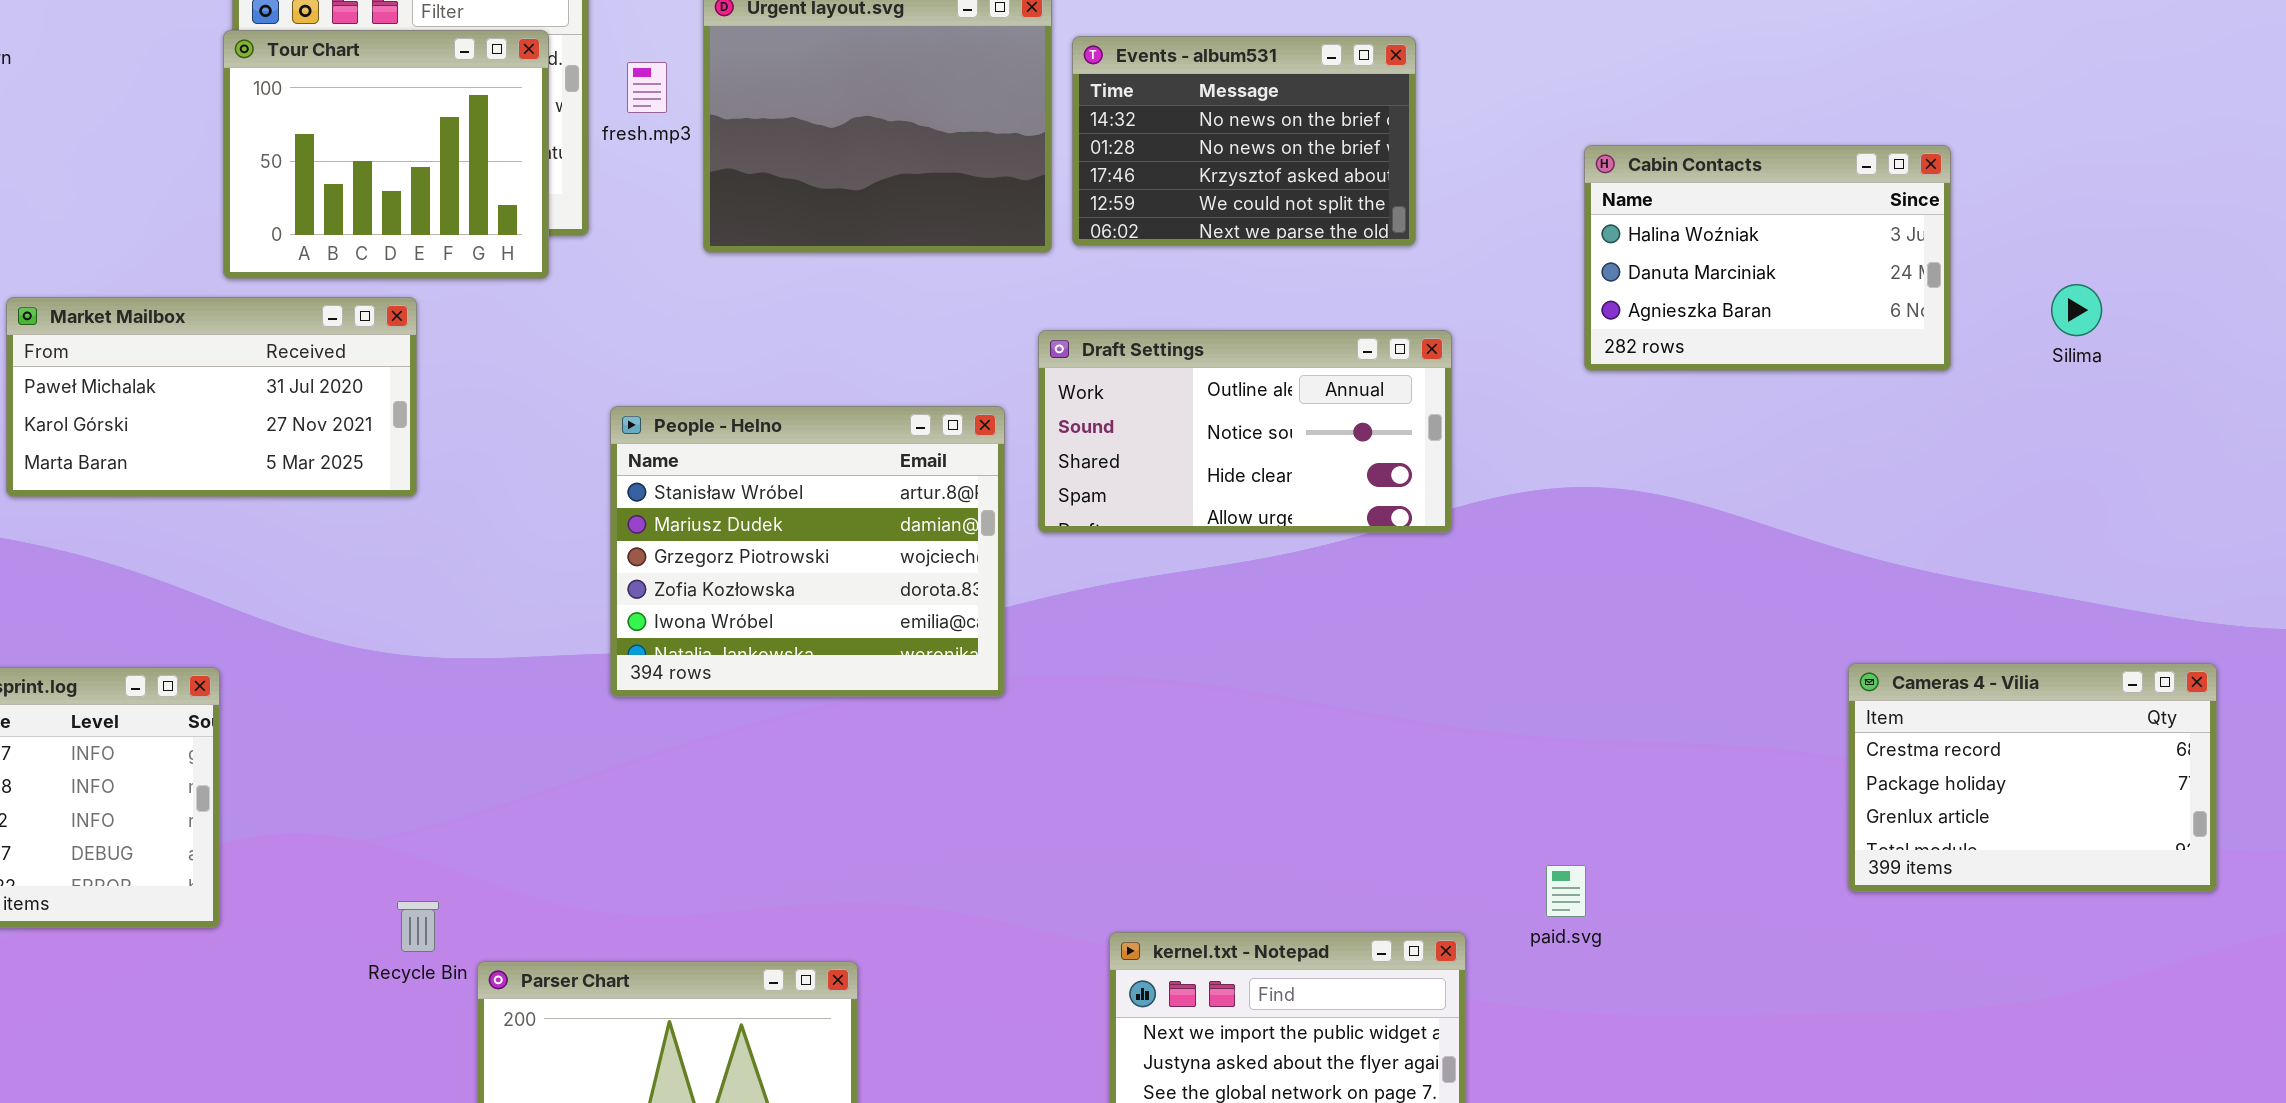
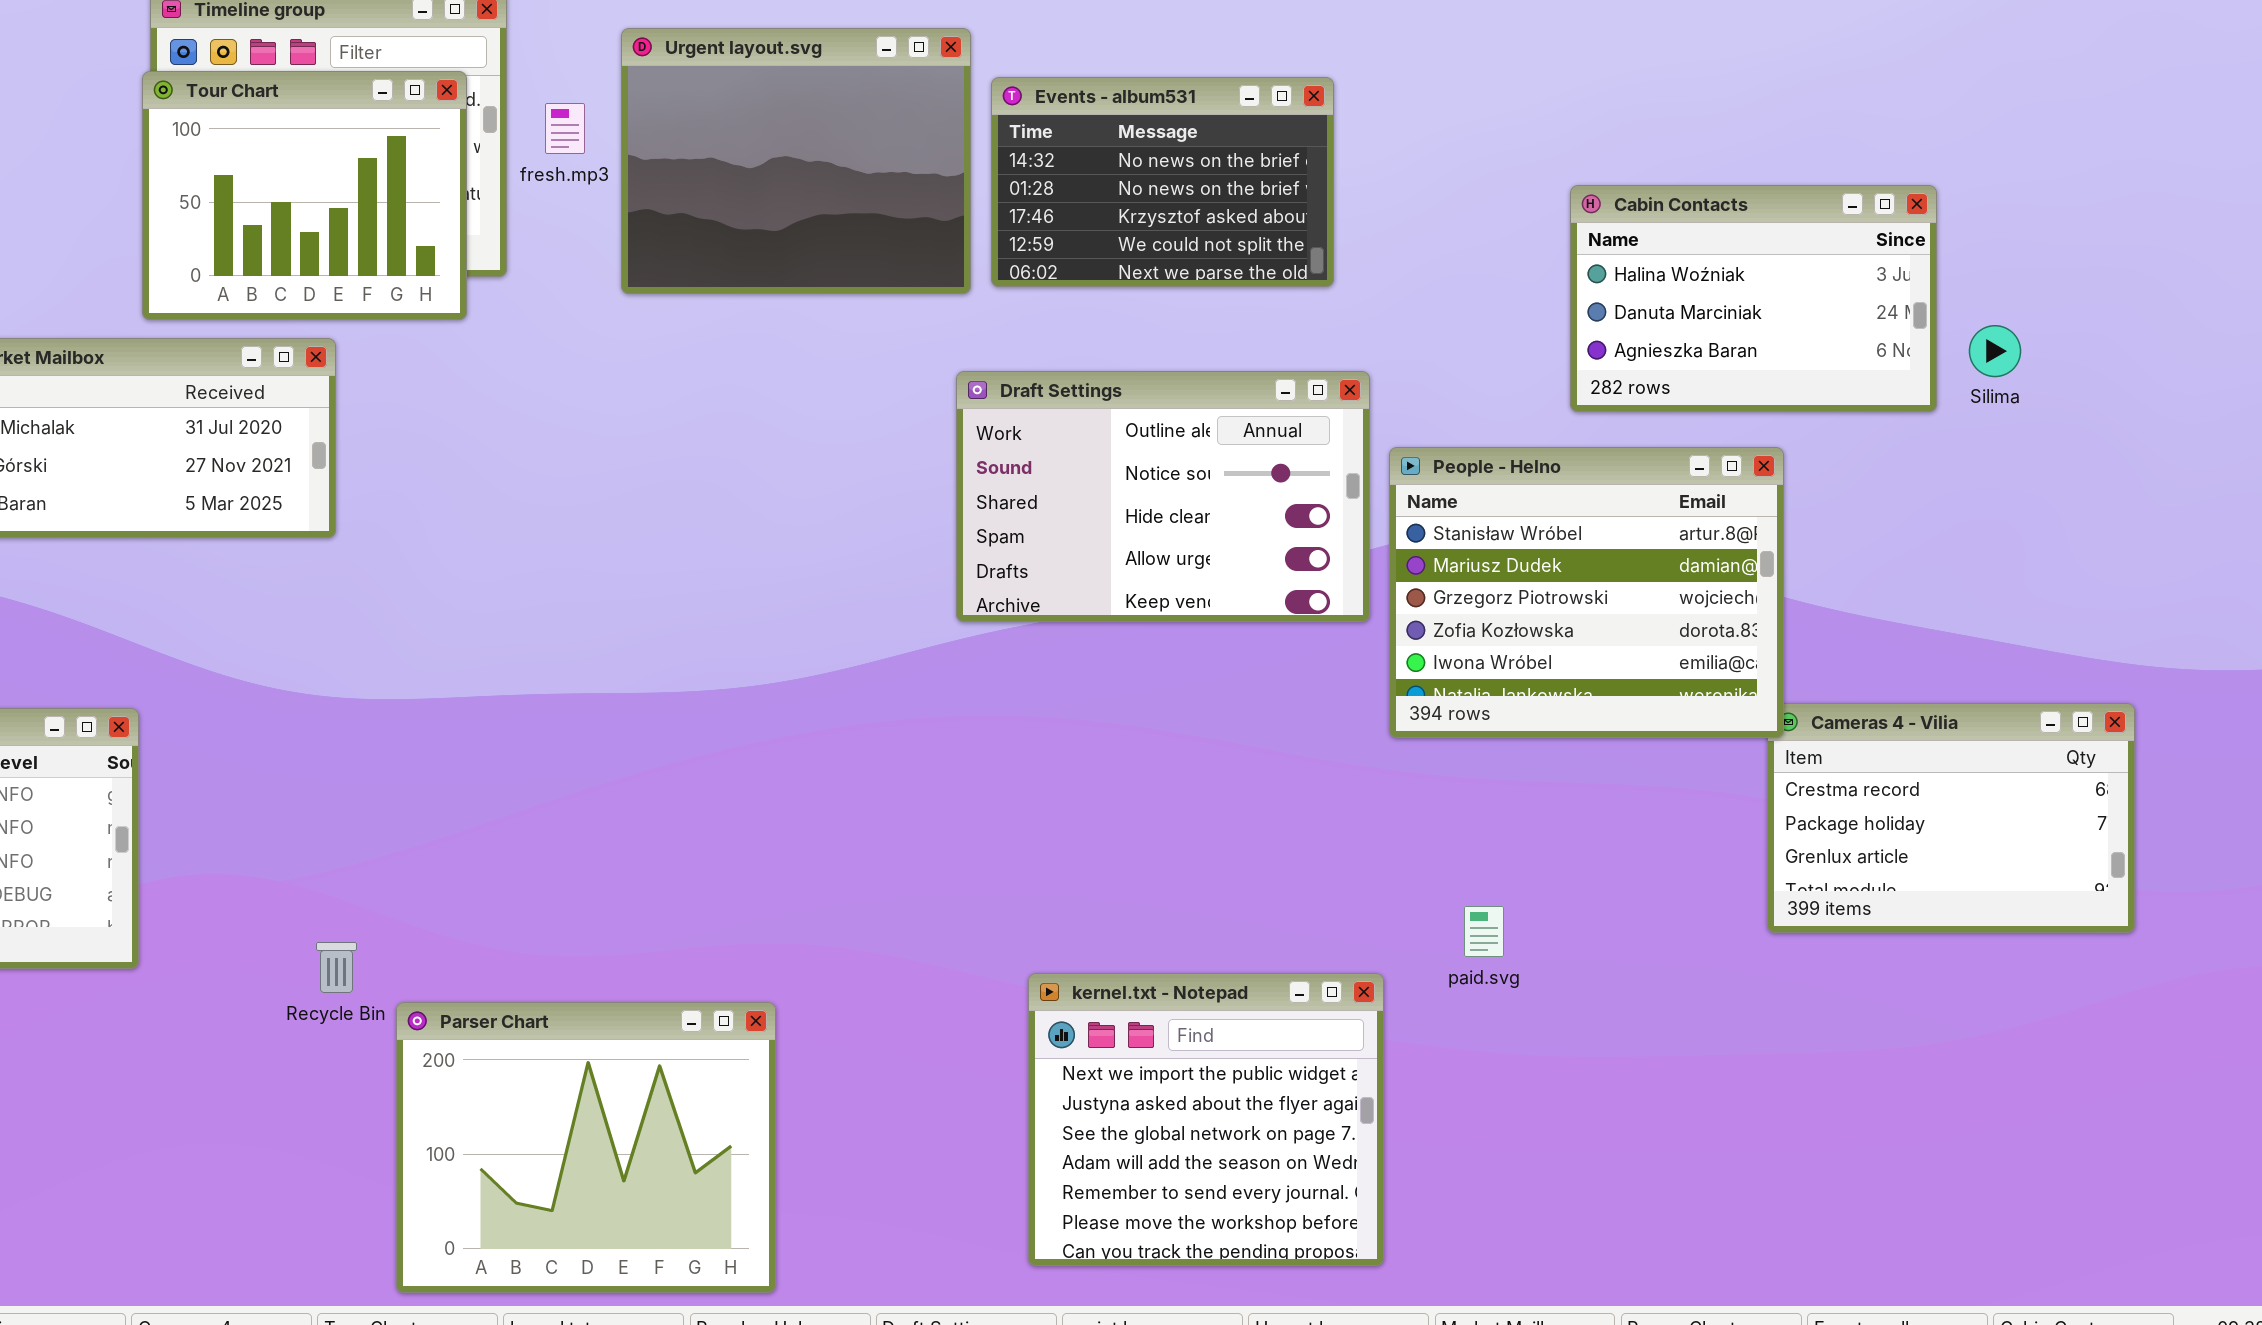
Cabin Contacts: [1584,145,1951,371] -> [1570,185,1937,412], moved
Draft Settings: [1038,330,1452,533] -> [956,371,1370,622], resized
People - Helno: [610,406,1005,697] -> [1389,447,1784,738], moved

